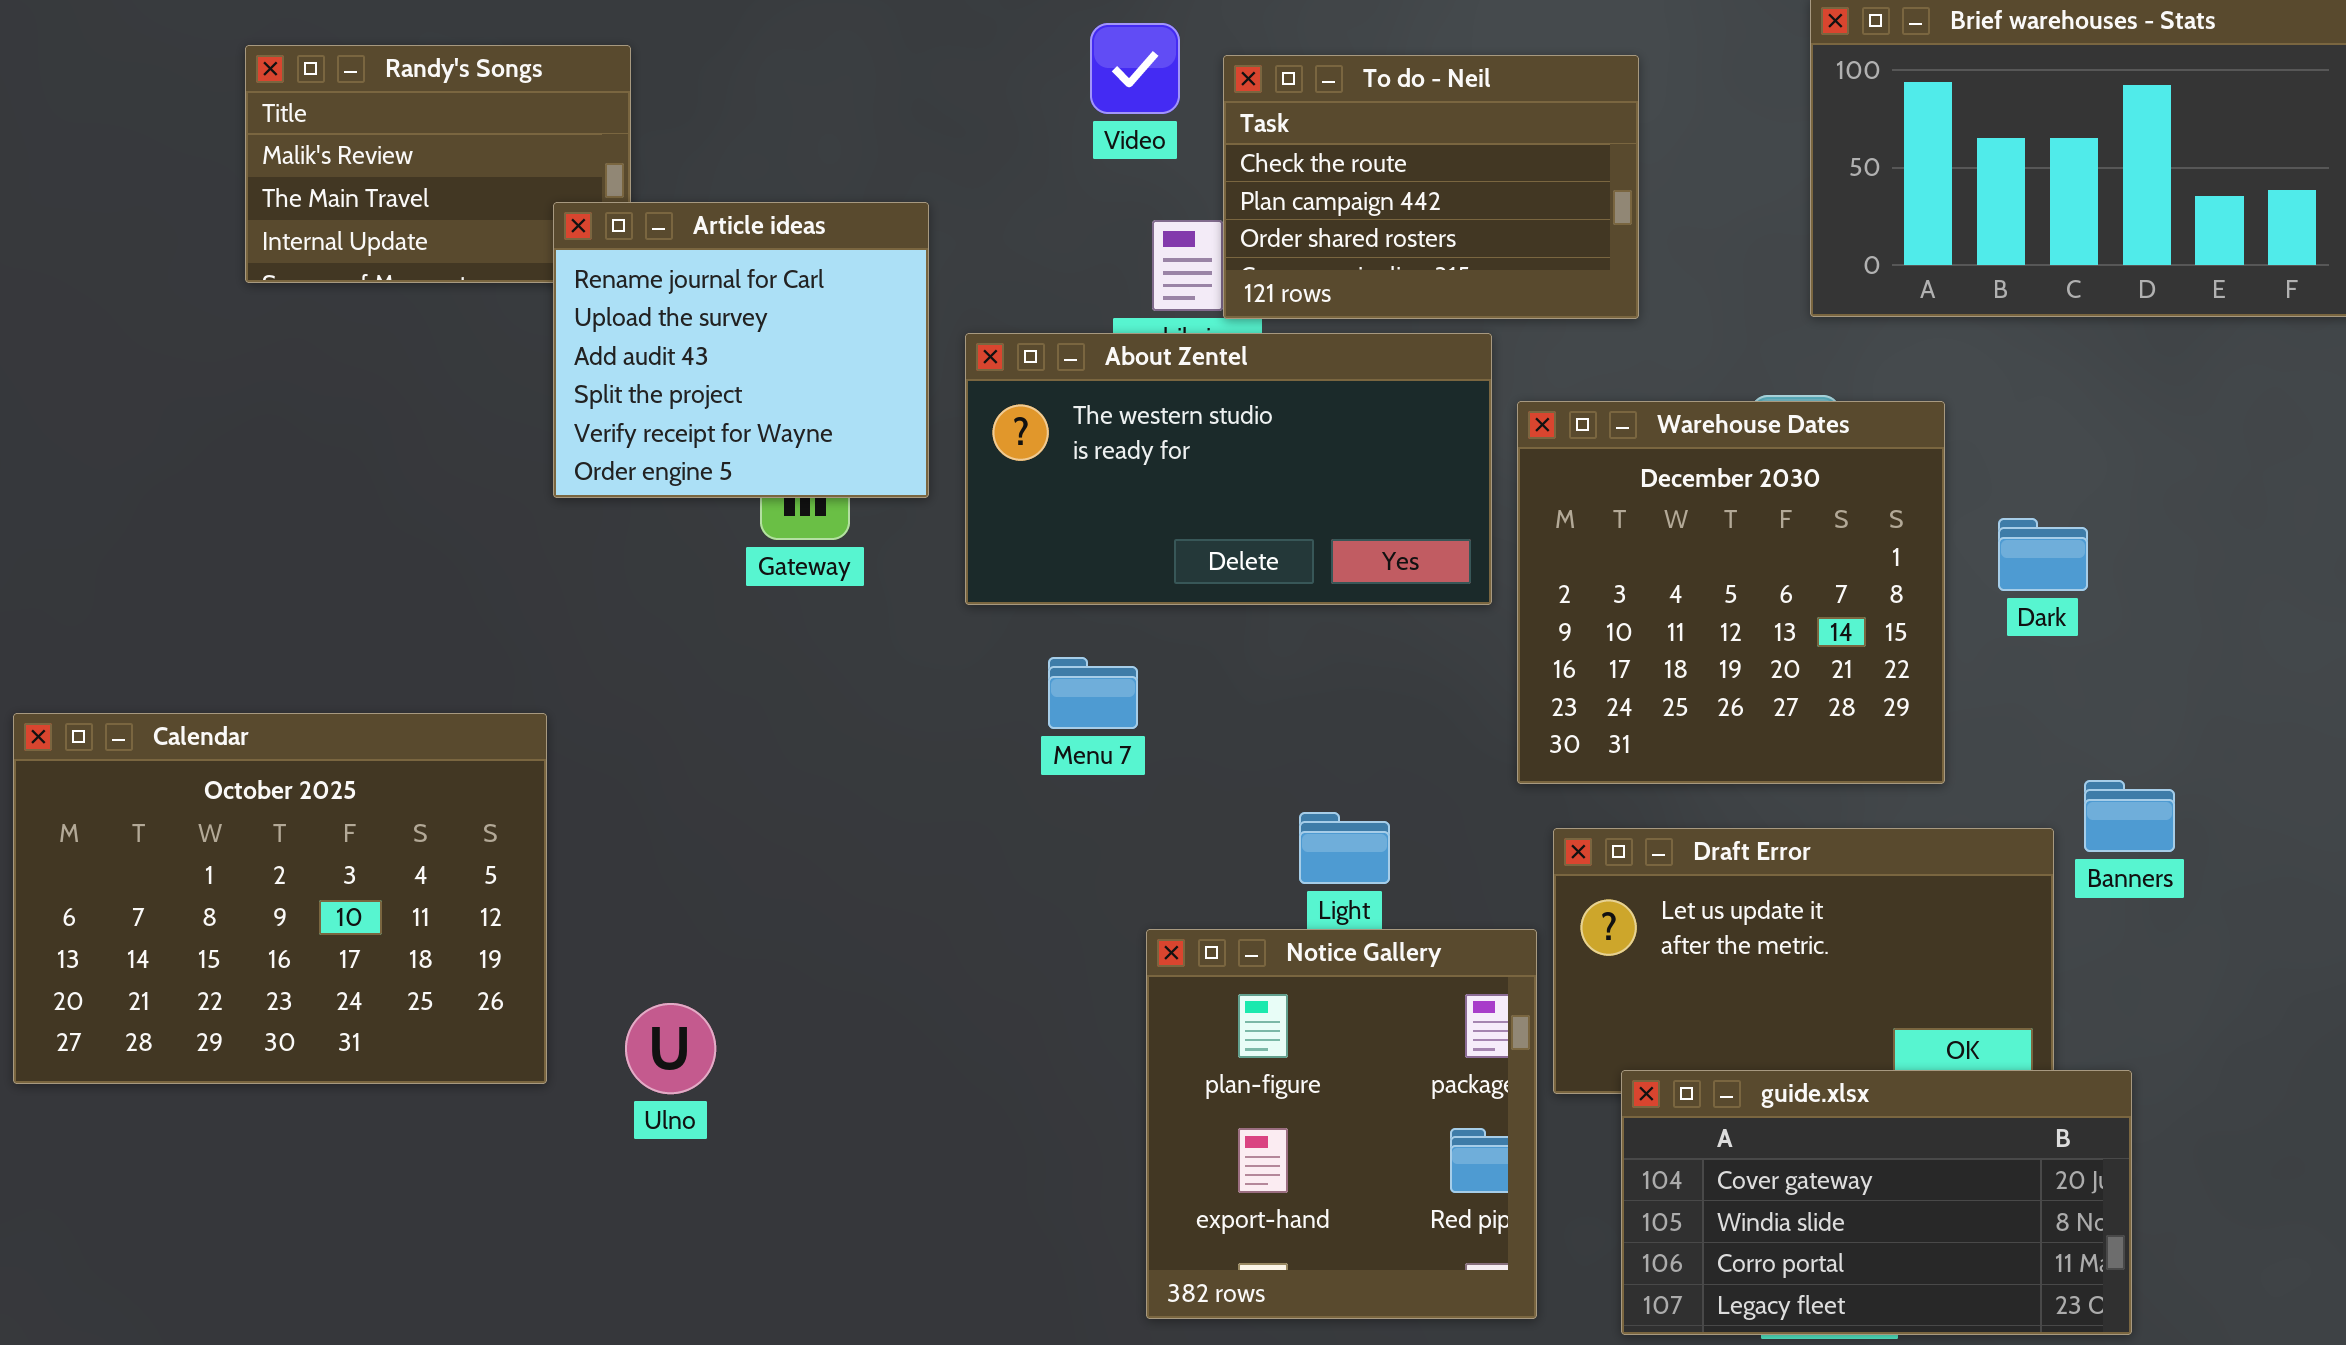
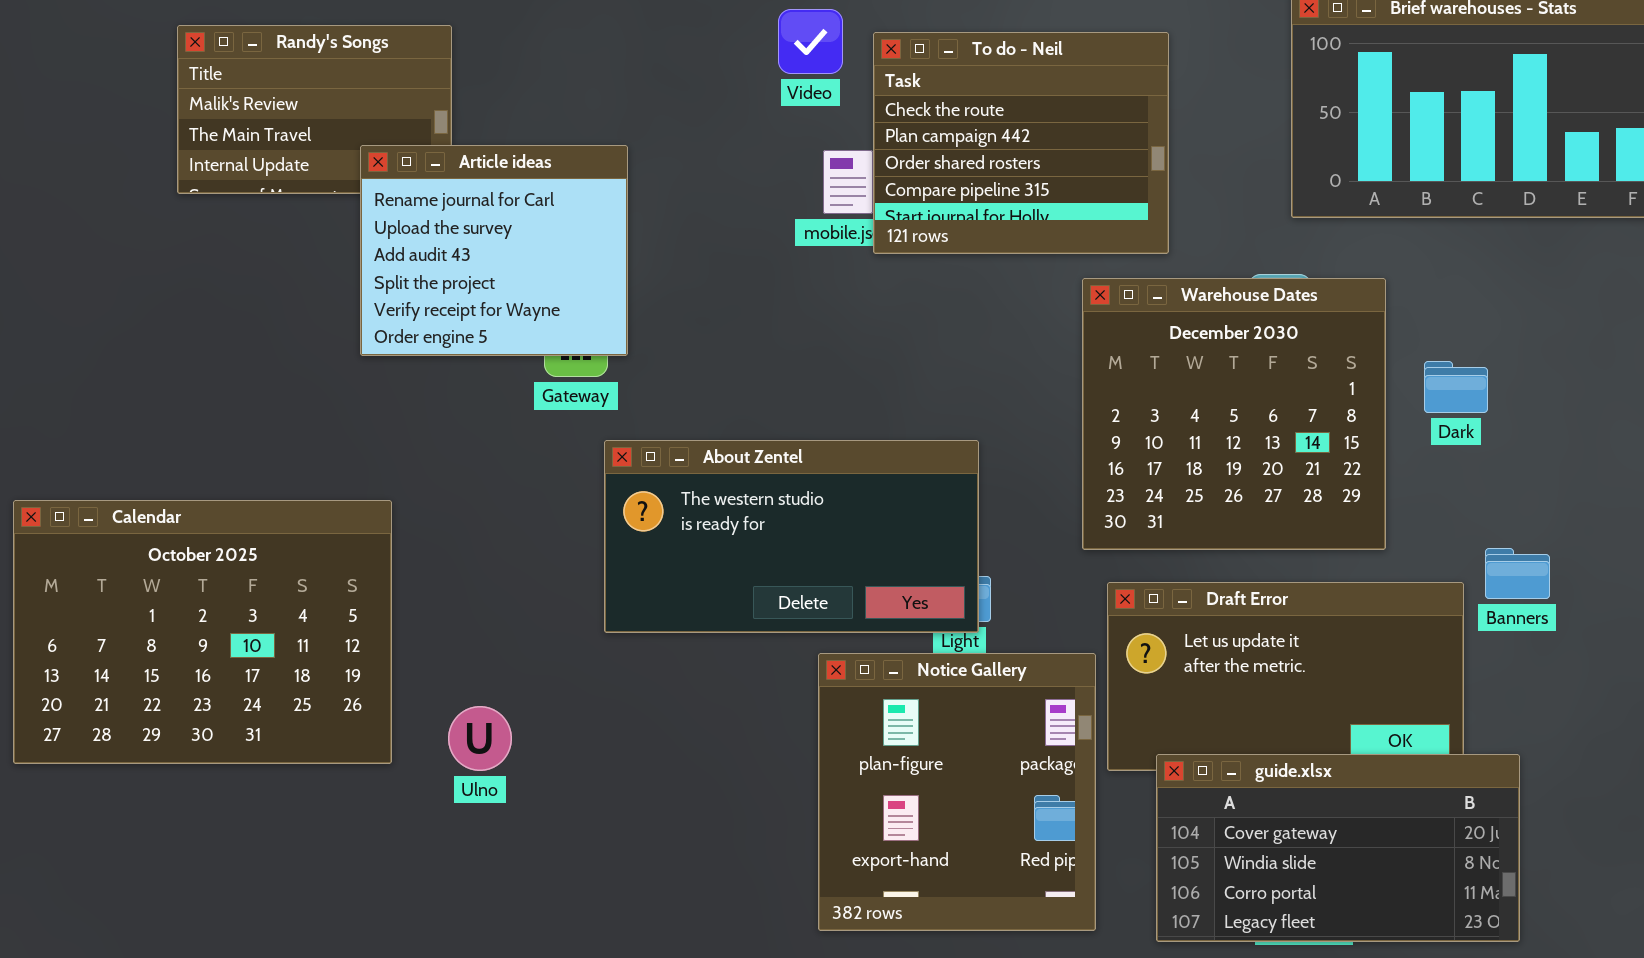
To do - Neil: [1223,55,1639,319] -> [873,32,1169,254], resized
Article ideas: [553,202,929,498] -> [360,145,628,356], moved
About Zentel: [965,333,1492,605] -> [604,440,979,633], moved

